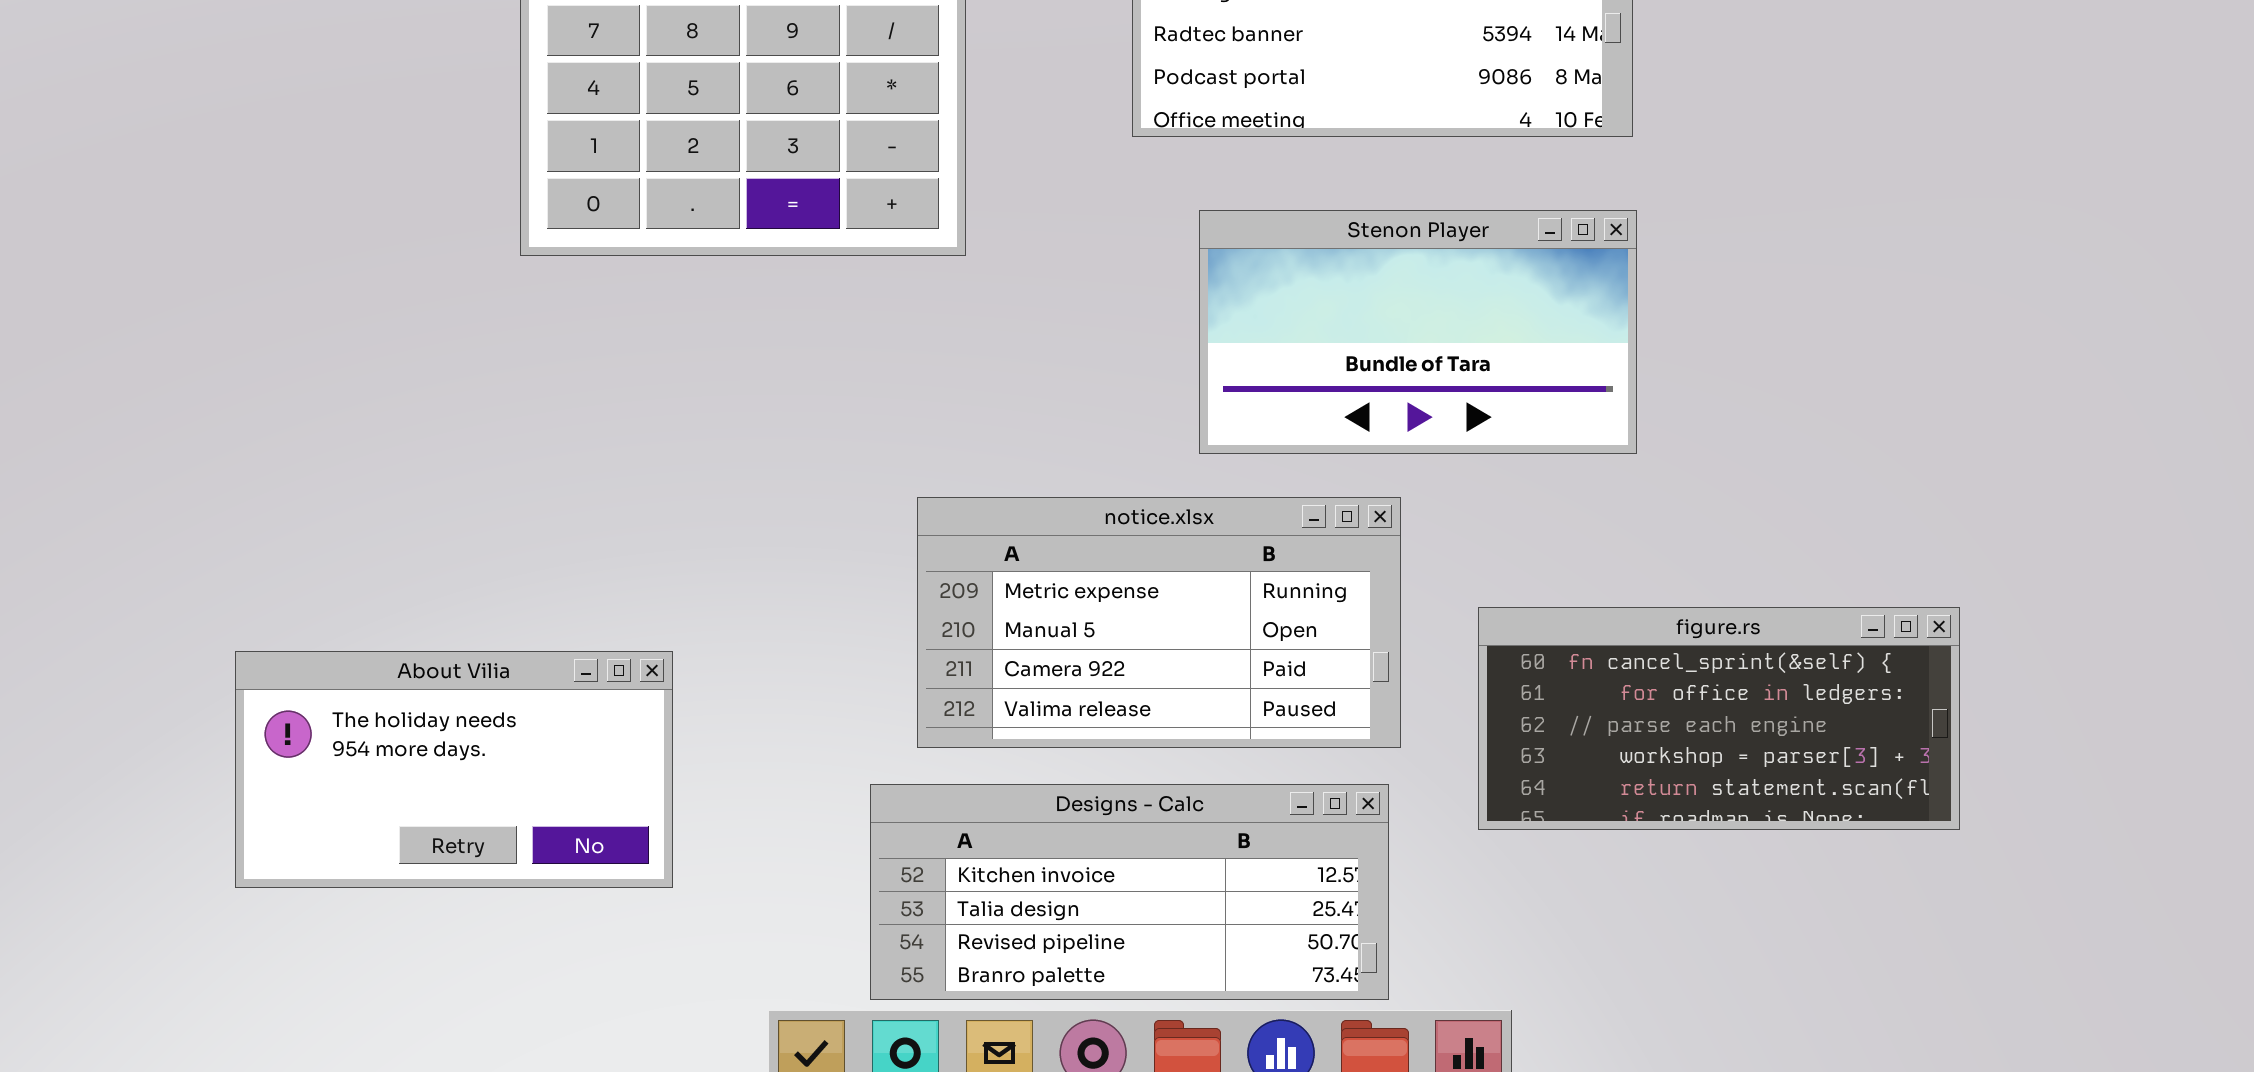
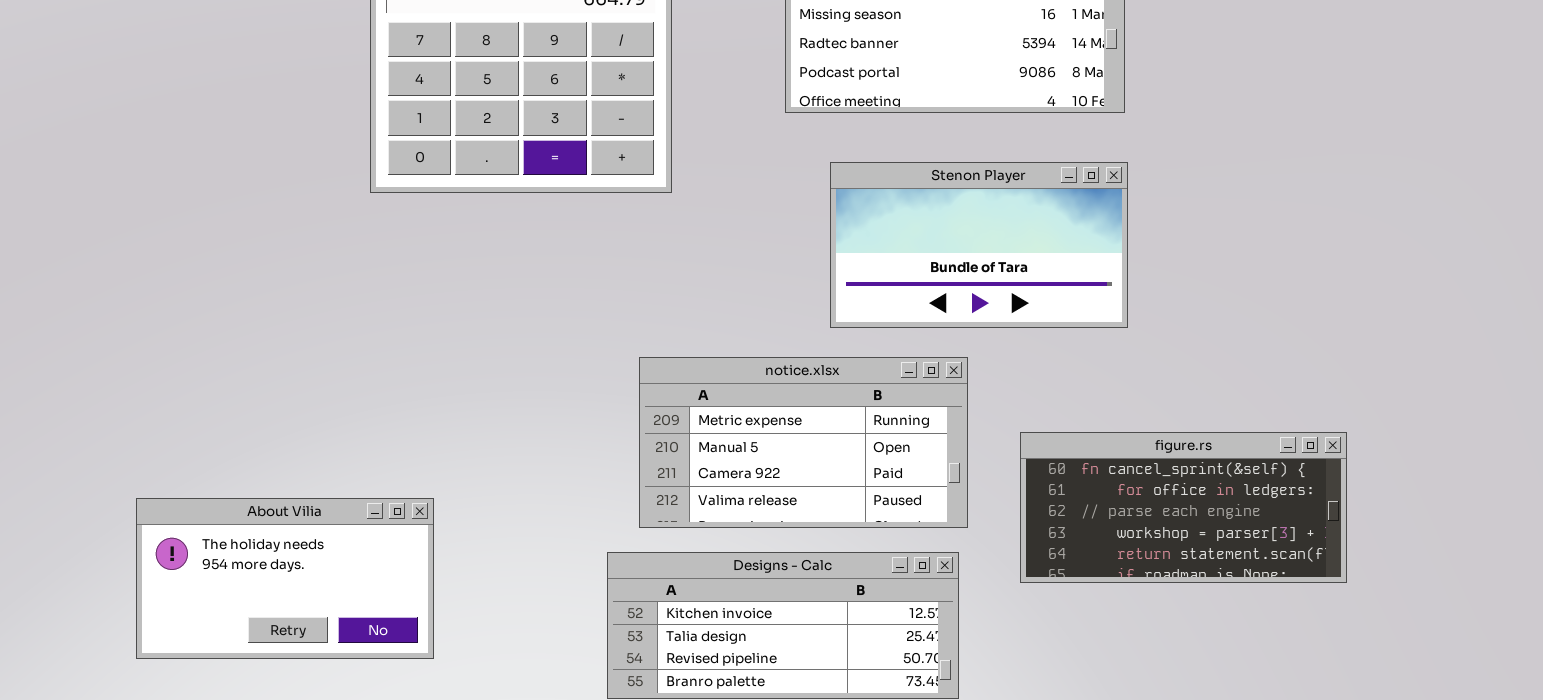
About Vilia: [235,651,673,888] -> [136,498,434,659], moved

